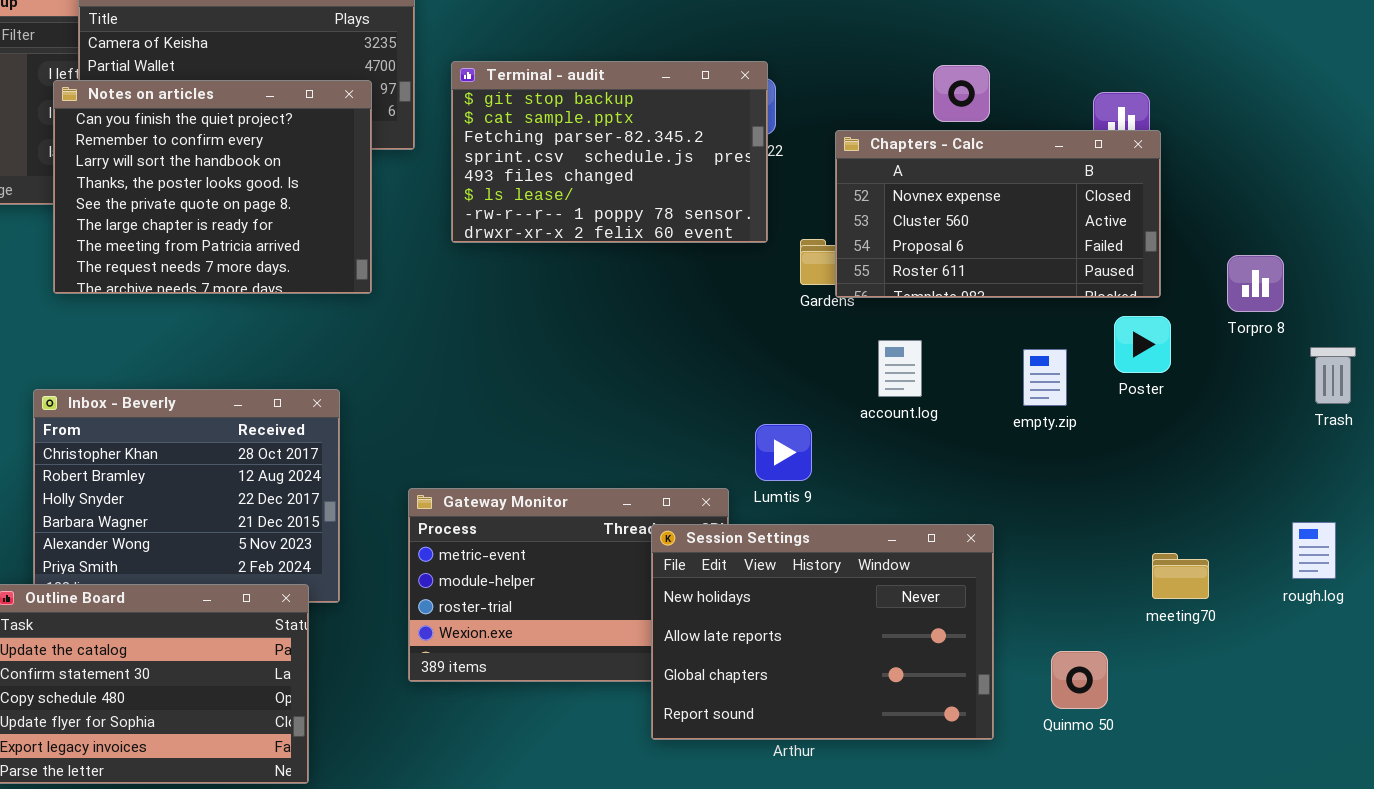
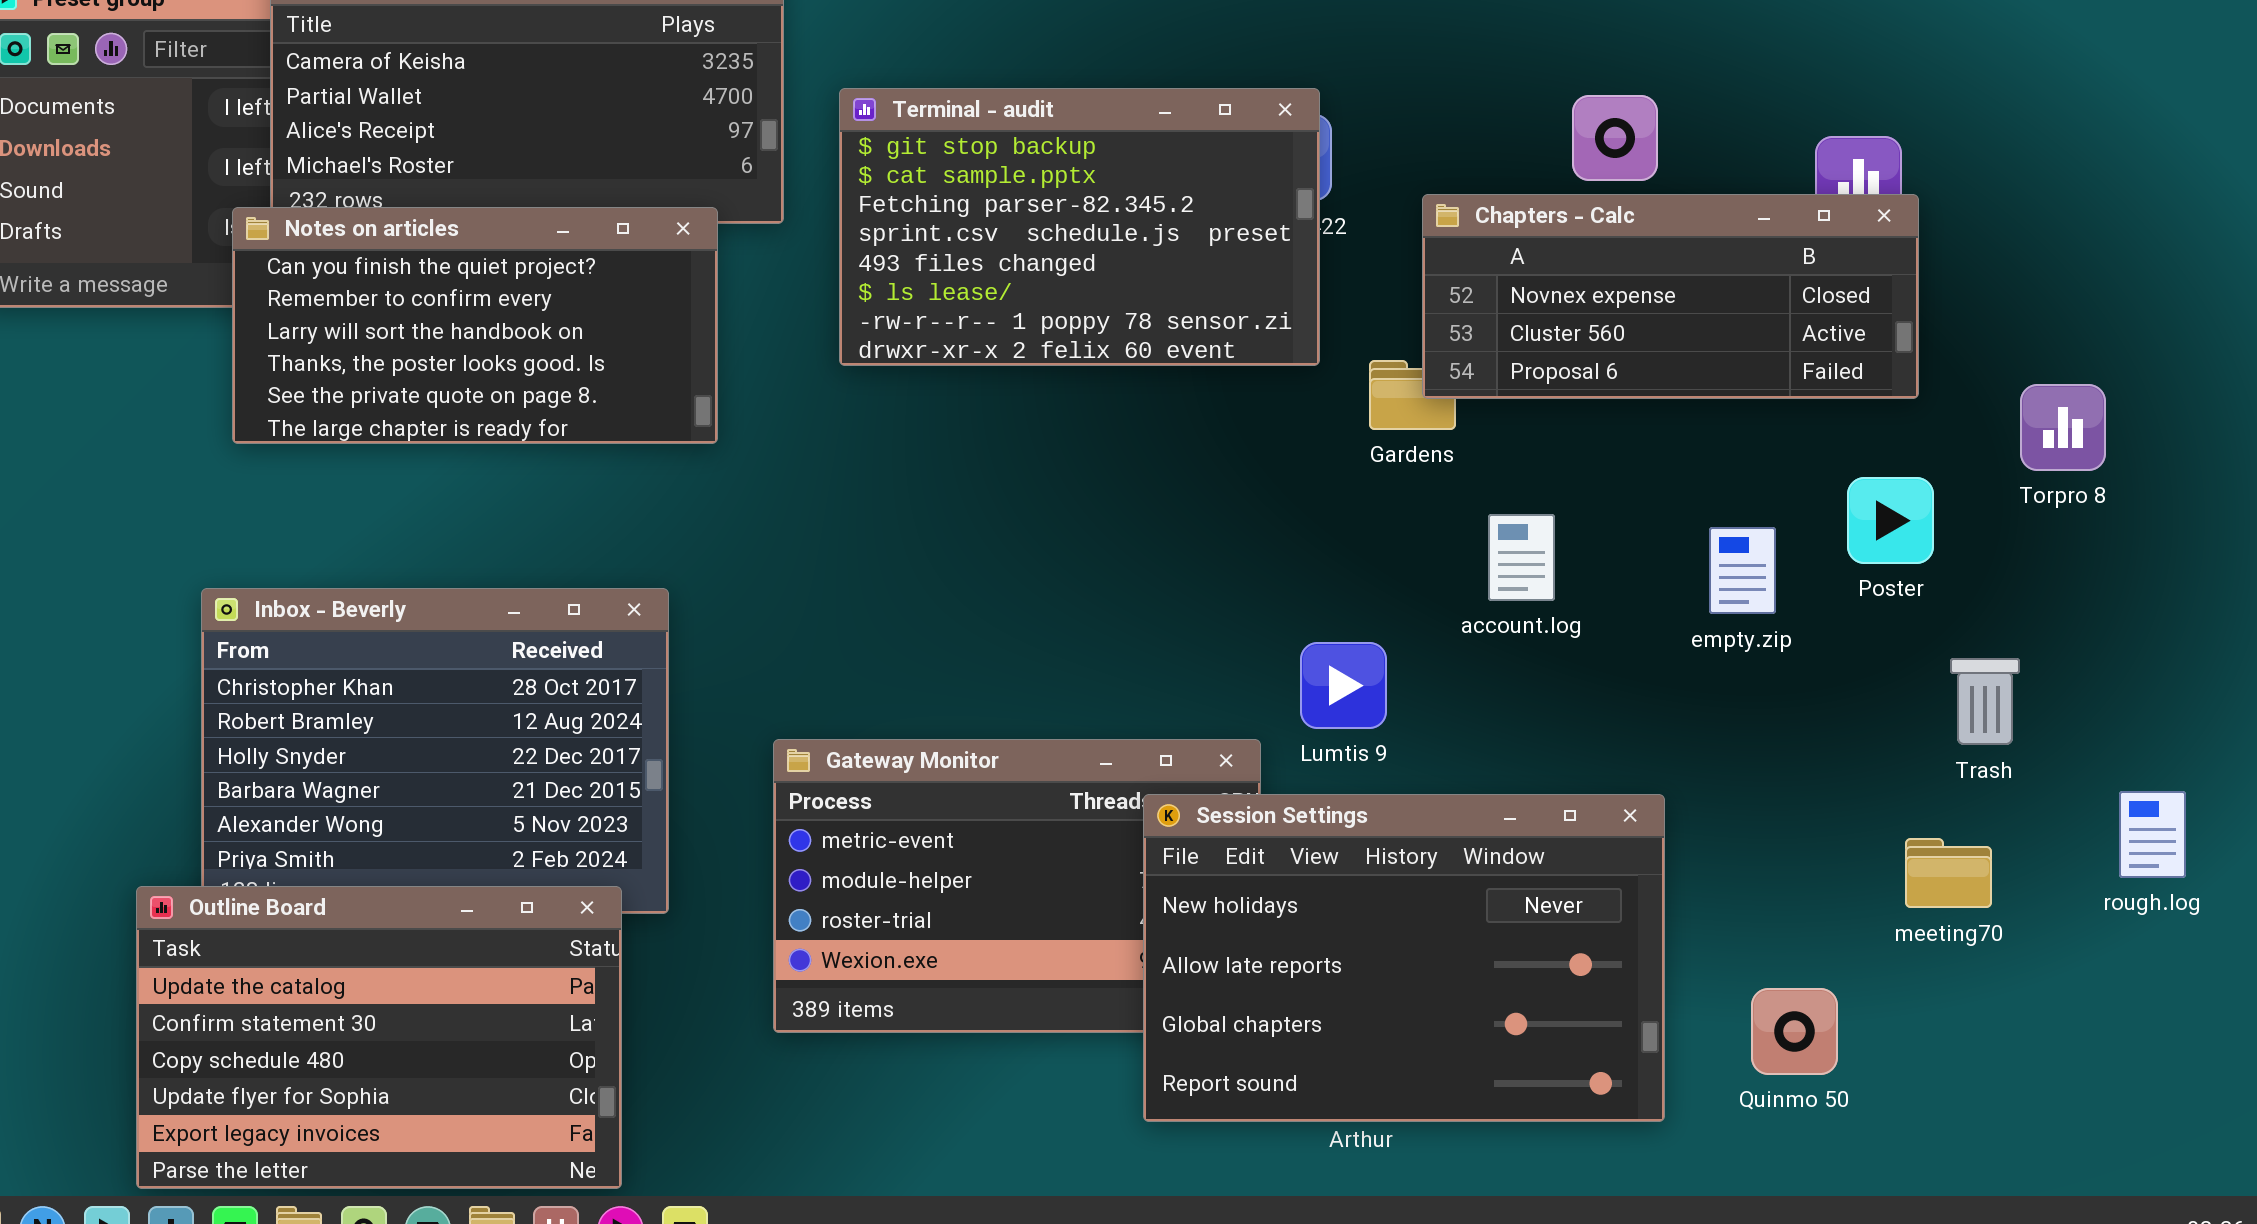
Notes on articles: [53,80,372,294] -> [232,207,718,444], resized
Chapters - Calc: [835,130,1161,298] -> [1422,194,1919,399], resized
Trash: [1310,347,1356,404] -> [1950,658,2020,745], moved

